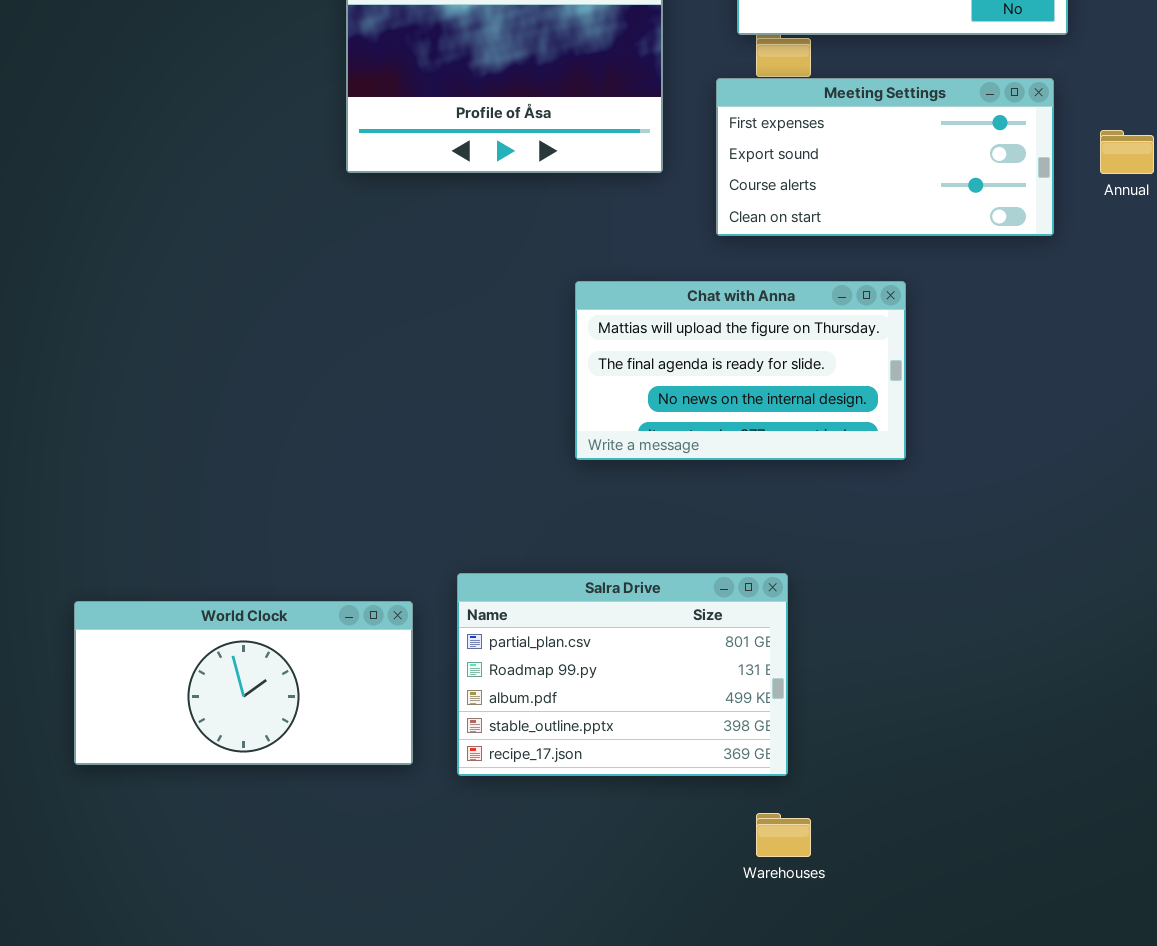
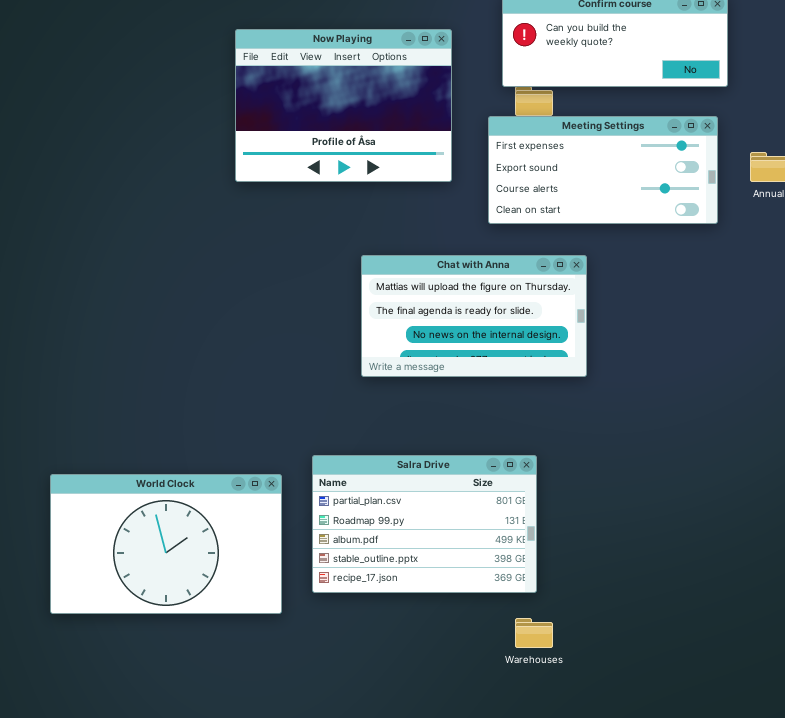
Chat with Anna: [575,281,906,460] -> [361,255,587,377], moved
World Clock: [74,601,413,765] -> [50,474,282,614], resized

